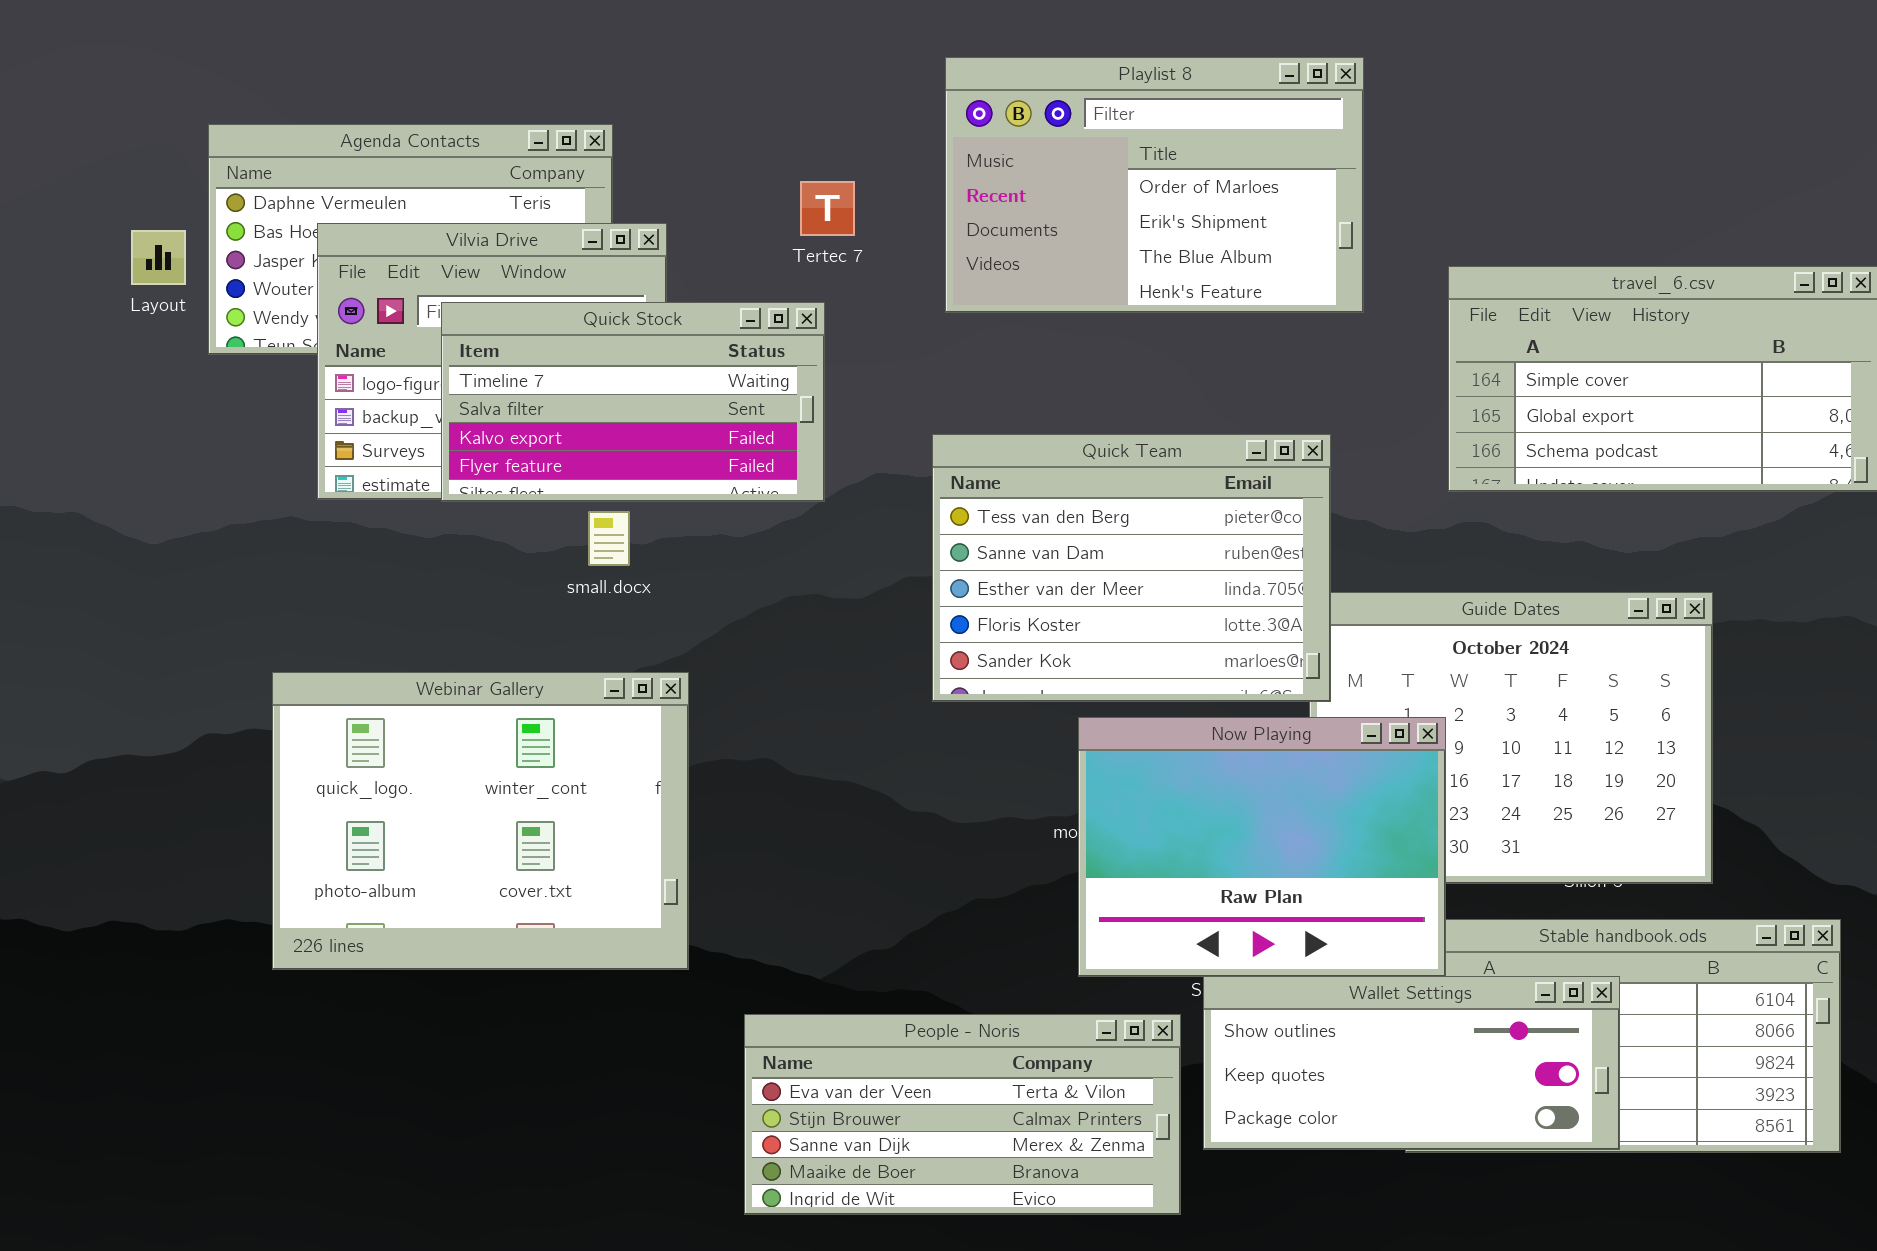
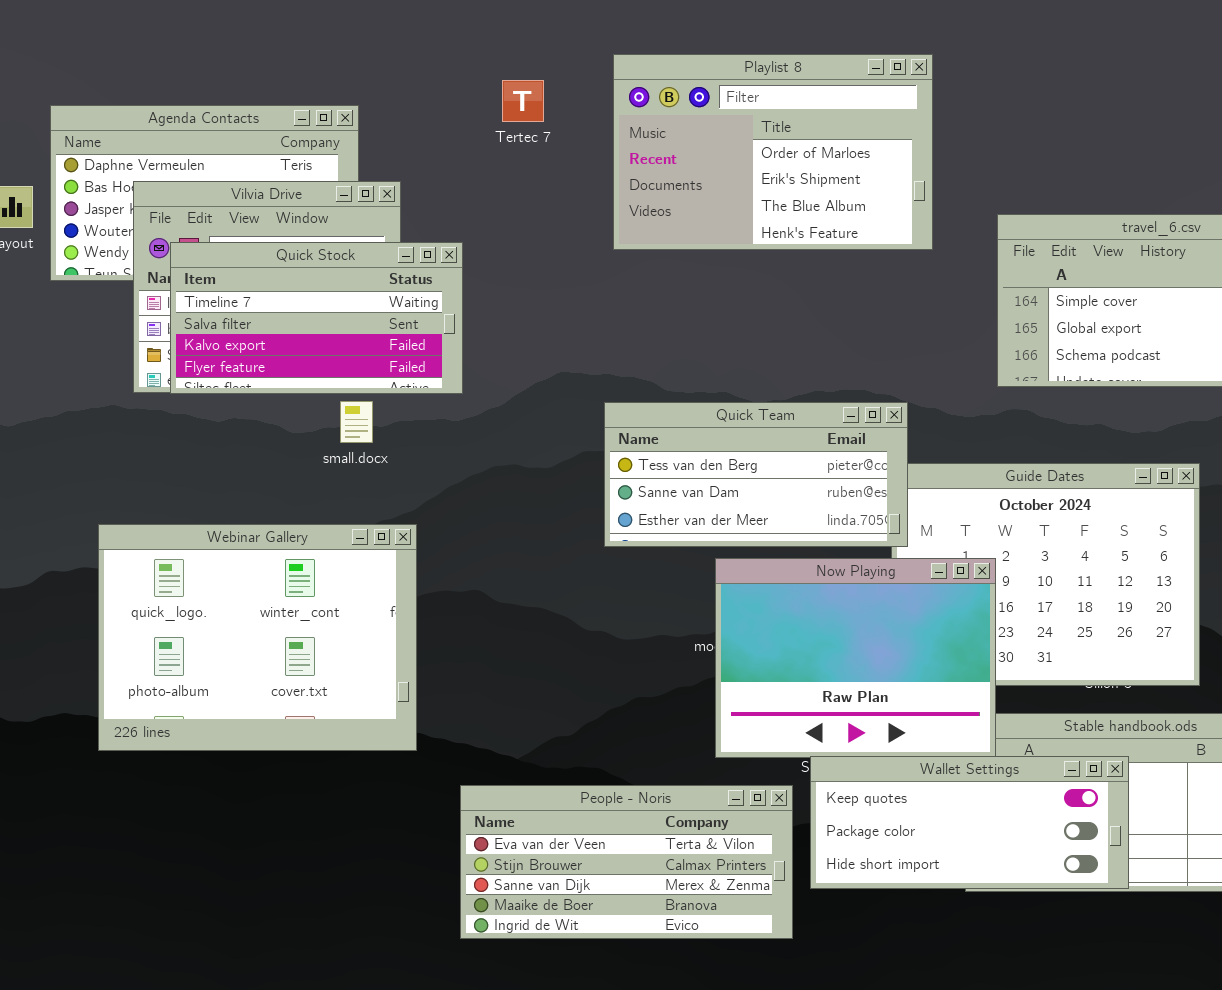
Tertec 7: [800,181,855,236] -> [502,80,544,122], moved
Quick Stock: [441,302,825,502] -> [170,242,463,394], moved
Quick Team: [932,434,1331,702] -> [604,402,908,547], resized
Wallet Settings: [1203,976,1620,1150] -> [810,756,1129,889], scrolled down 1 row

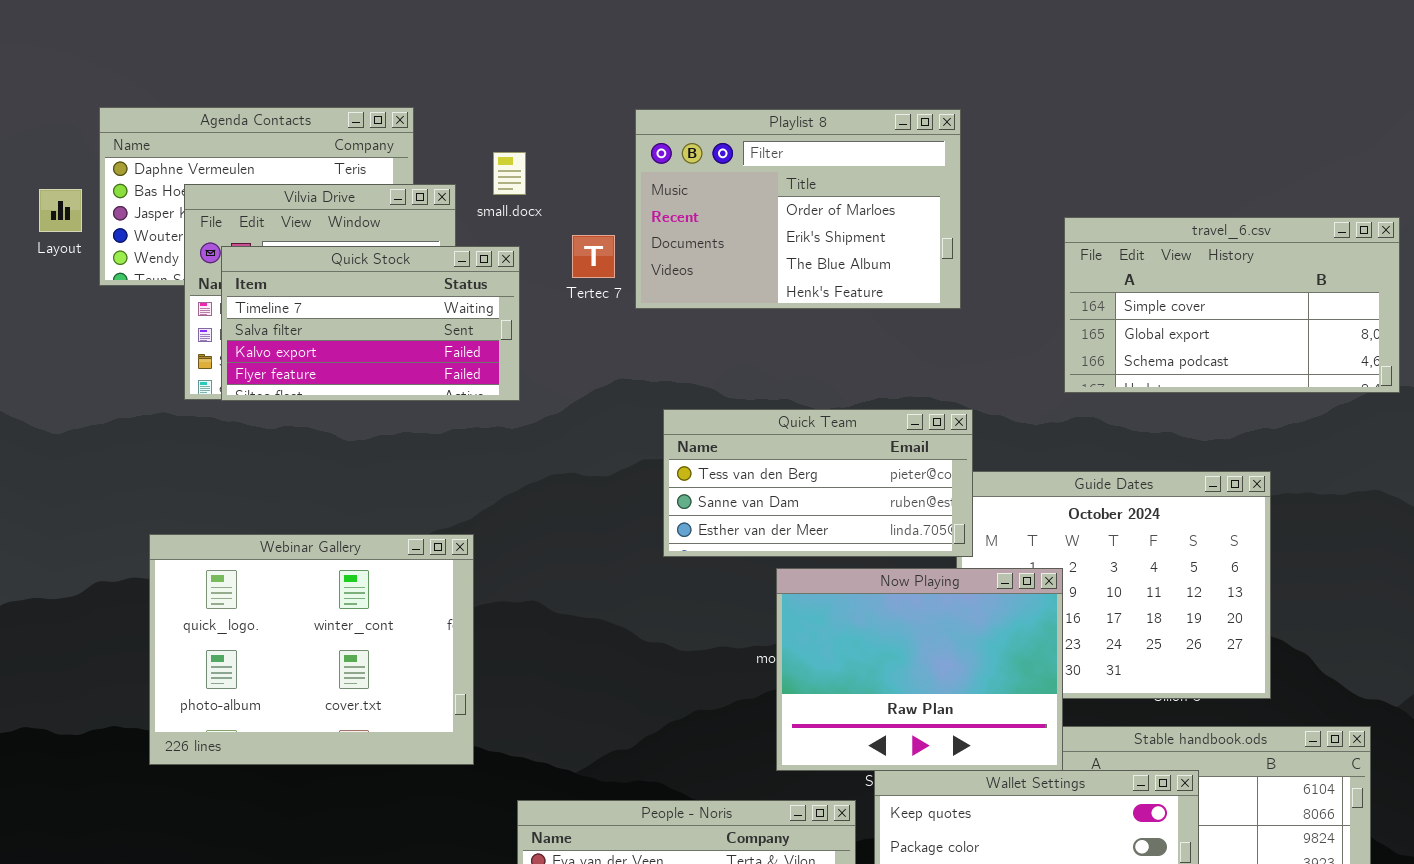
Playlist 8: [613,54,933,250] -> [635,109,961,309], moved
Tertec 7: [502,80,544,122] -> [572,235,615,278], moved
small.docx: [340,401,373,443] -> [493,152,526,195], moved

